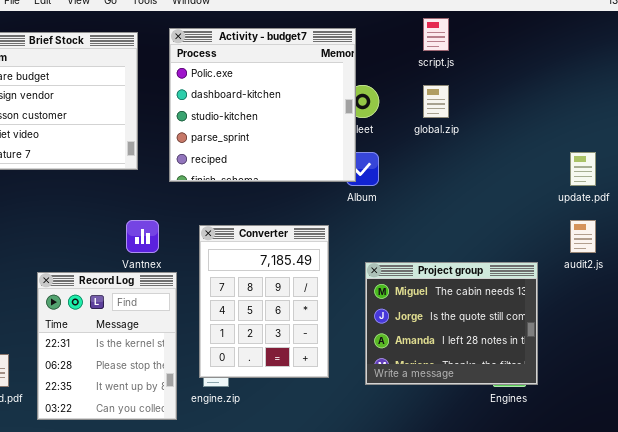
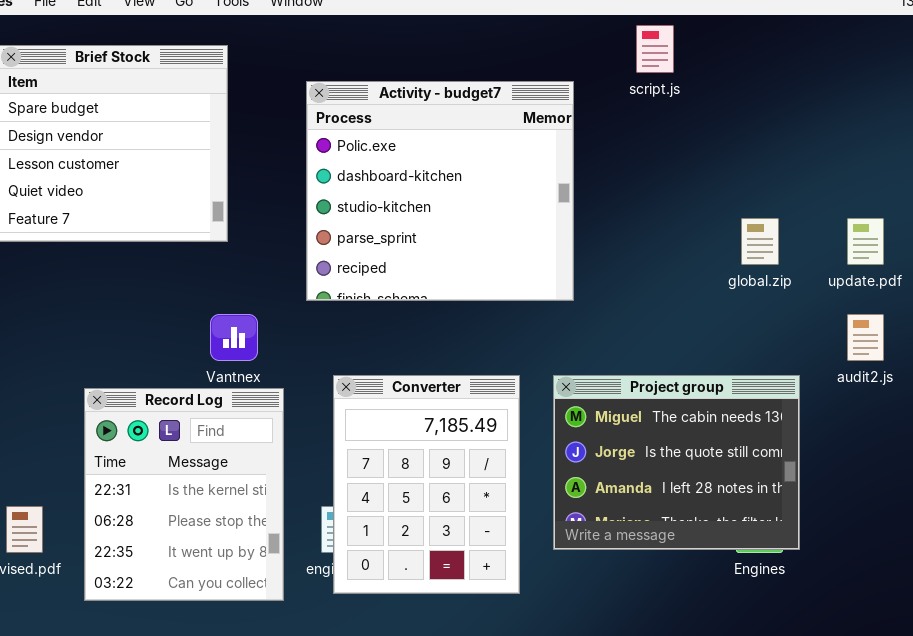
Activity - budget7: [169,28,356,182] -> [306,81,574,301], moved
global.zip: [423,85,449,118] -> [741,218,779,265], moved
Converter: [199,225,329,378] -> [333,375,520,594], moved

